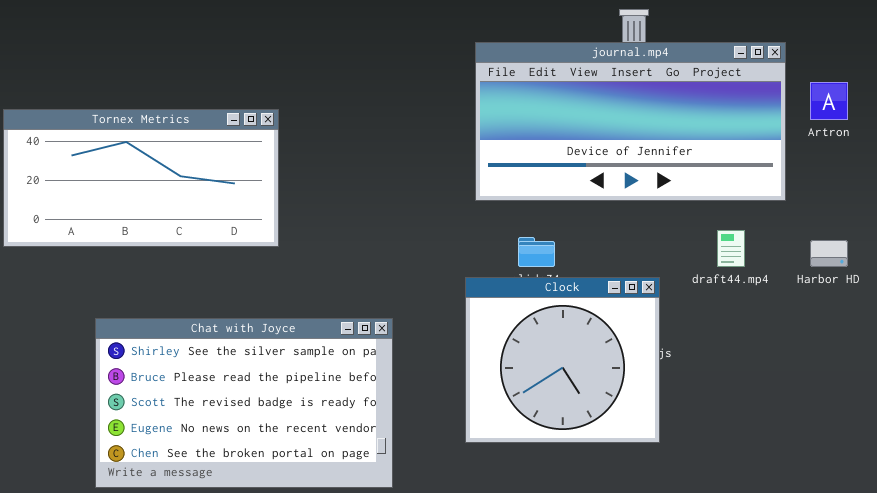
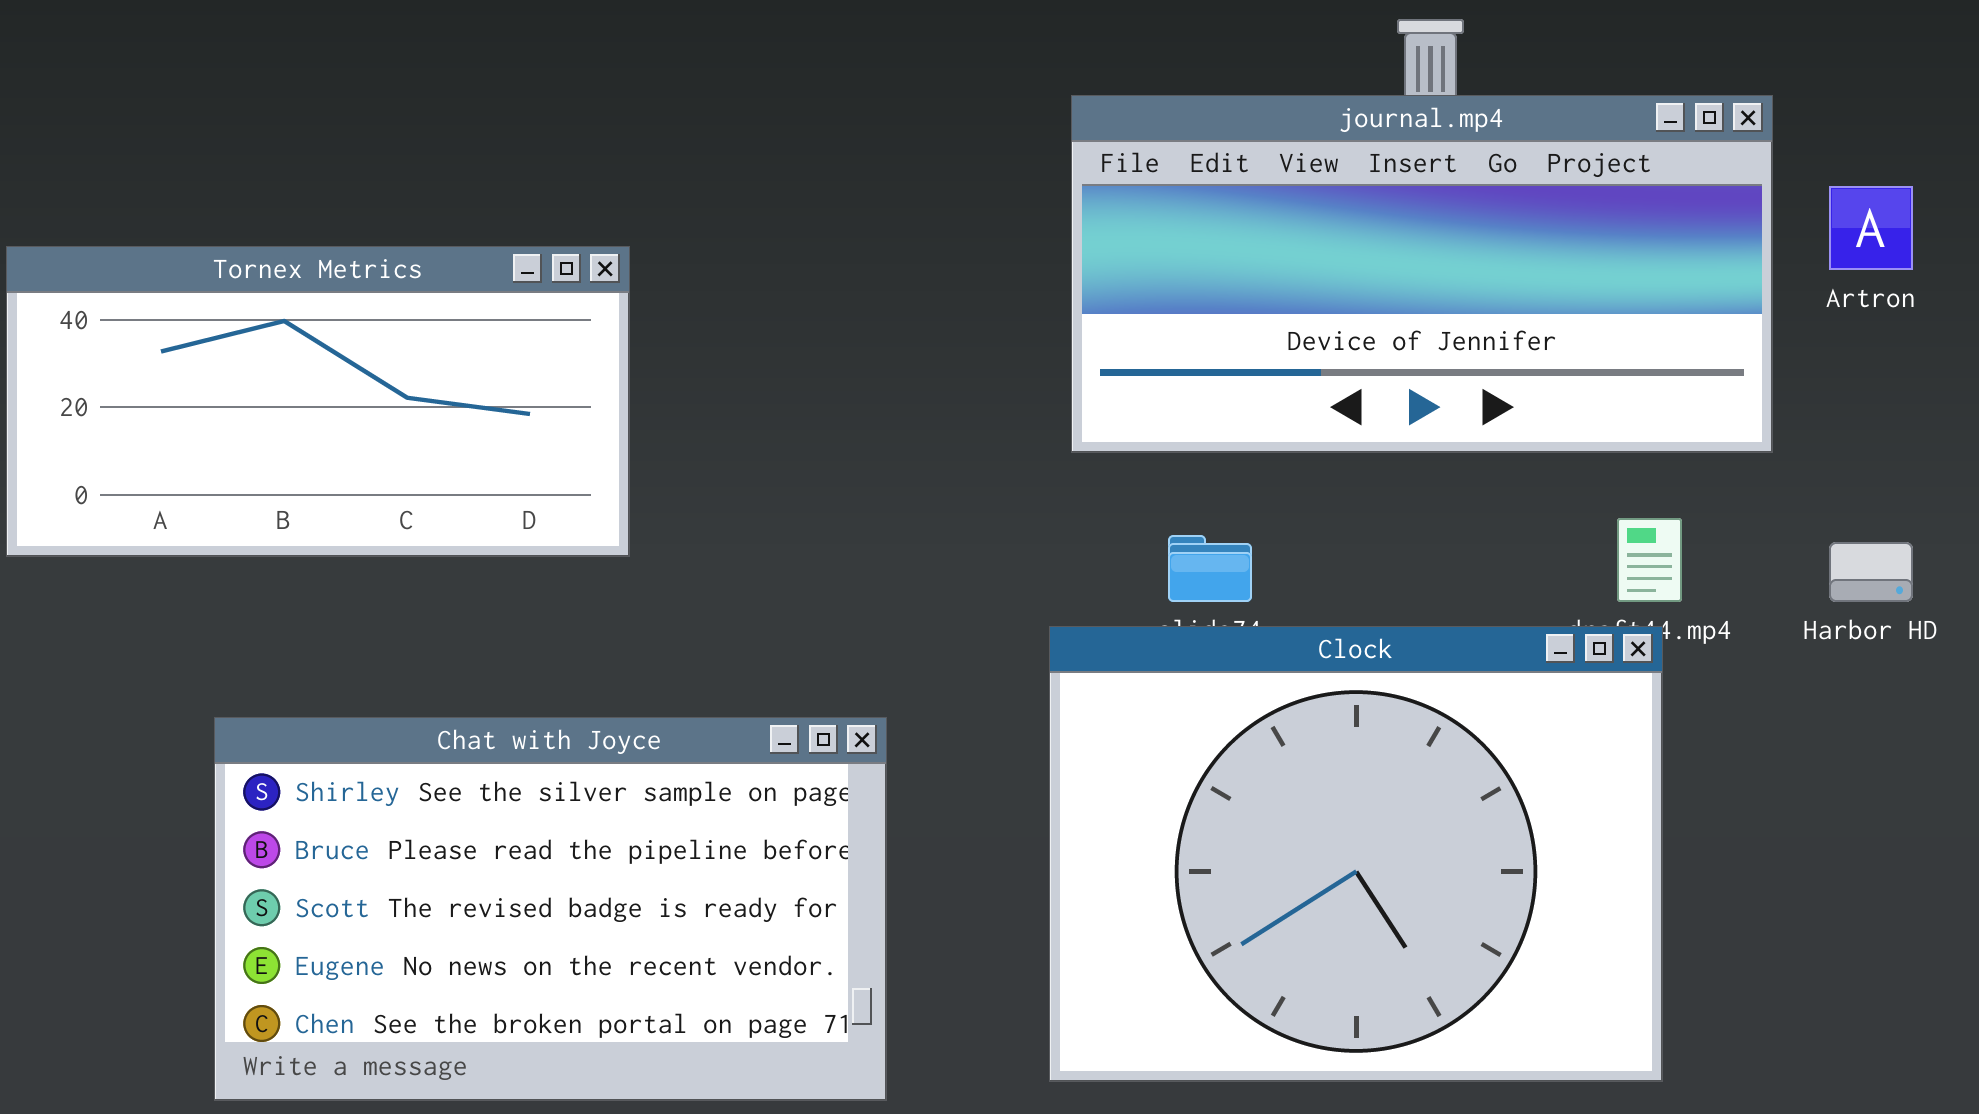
Clock: [465,277,660,443] -> [1049,626,1663,1082], resized

